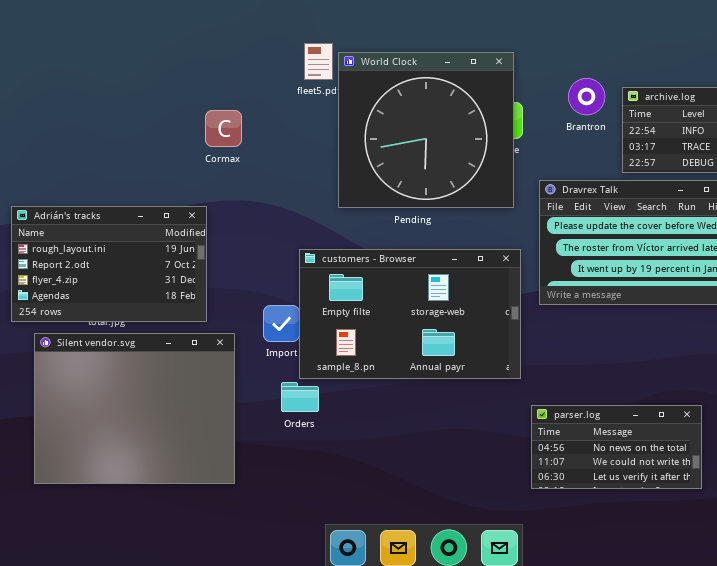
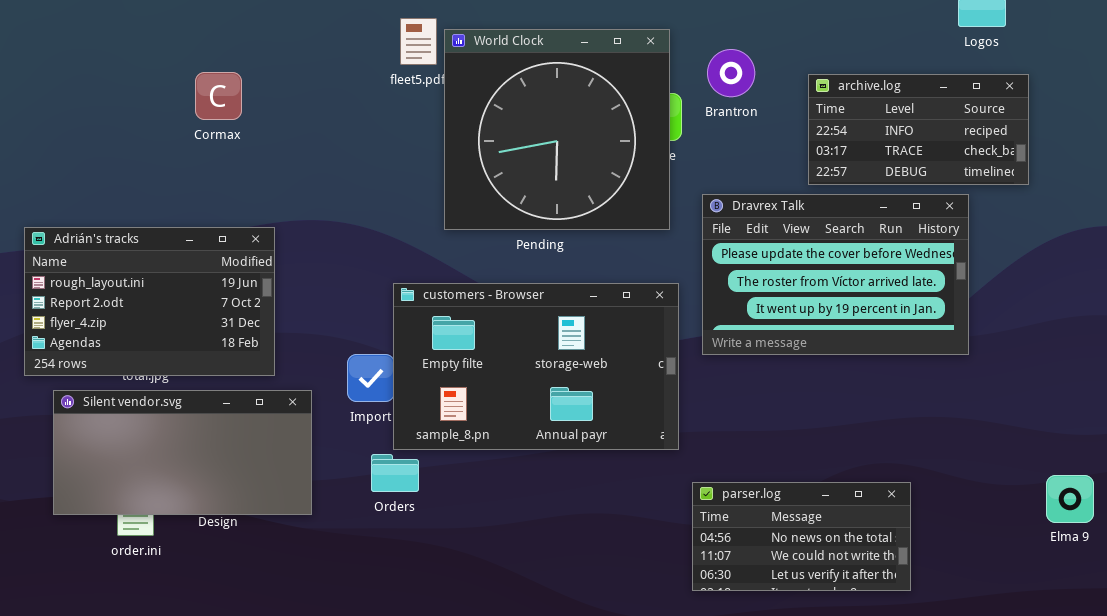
Brantron: [568,78,605,115] -> [707,49,755,97], moved
Cormax: [205,110,242,147] -> [195,72,242,120], moved
Silent vendor.svg: [34,333,235,484] -> [53,390,312,515], resized

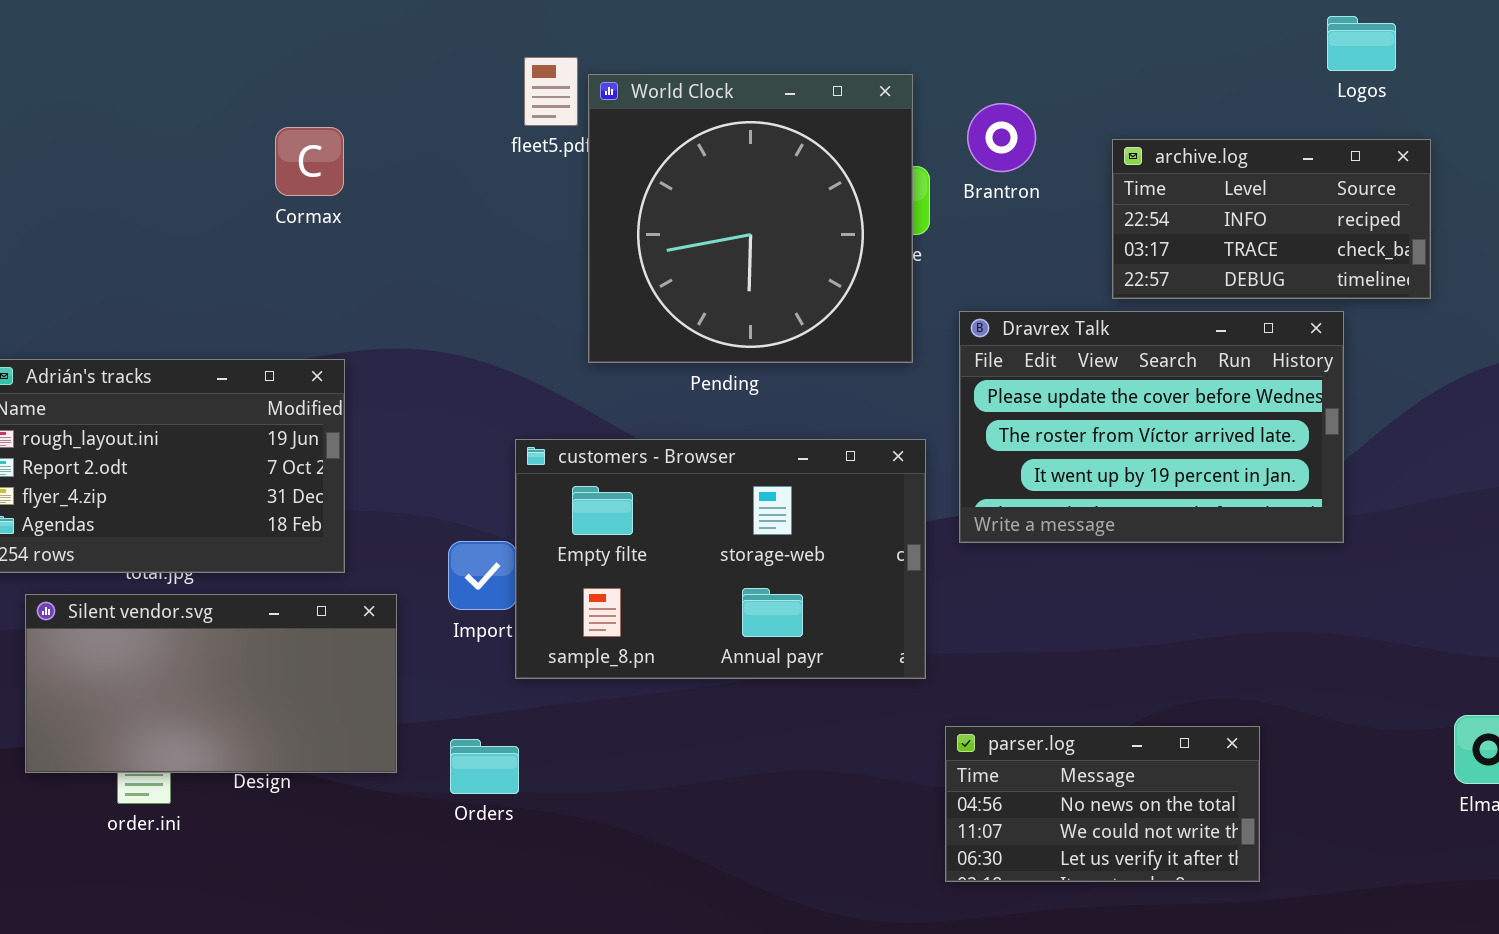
Cormax: [195,72,242,120] -> [275,127,344,196], moved
Orders: [371,454,419,492] -> [450,739,519,794], moved

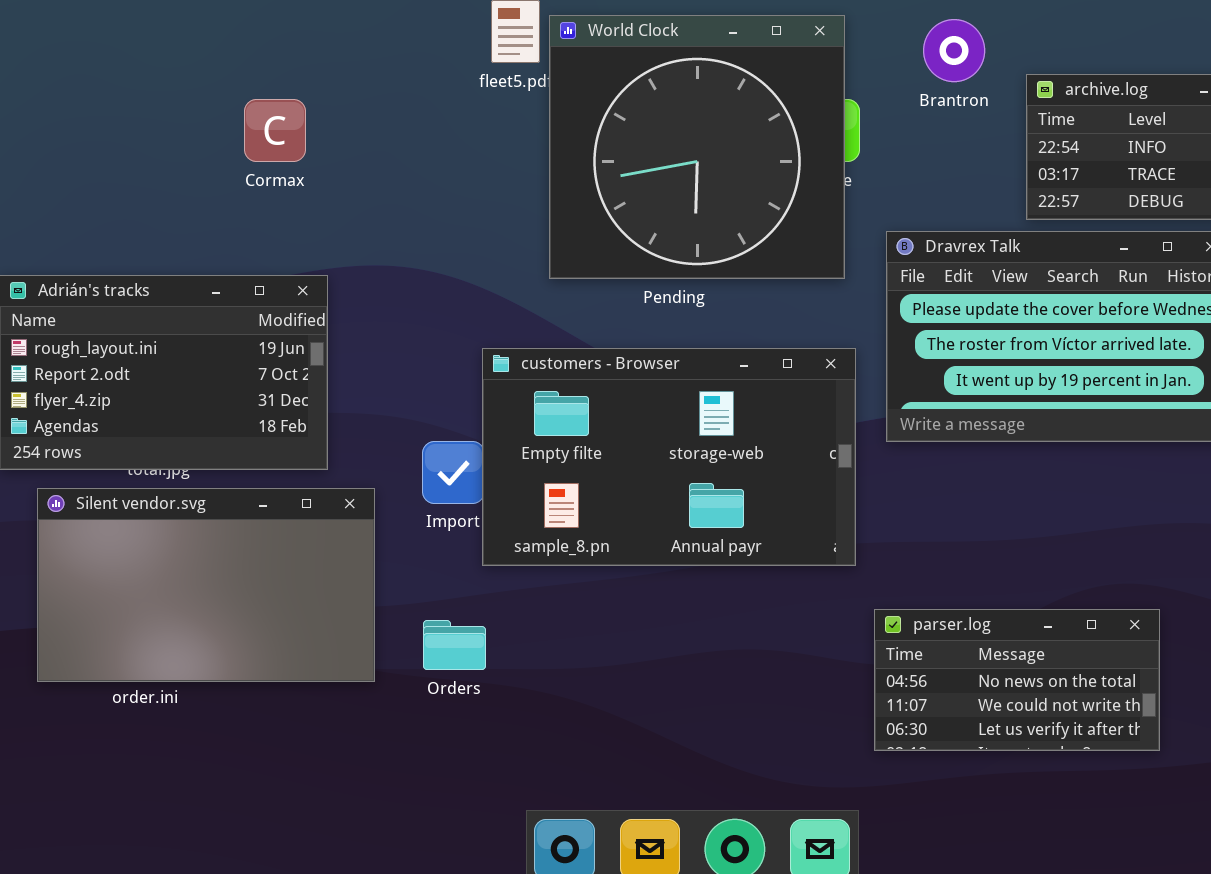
Brantron: [967,103,1036,172] -> [923,19,985,82], moved
Cormax: [275,127,344,196] -> [244,99,306,162], moved
Silent vendor.svg: [25,594,397,773] -> [37,488,375,682], resized

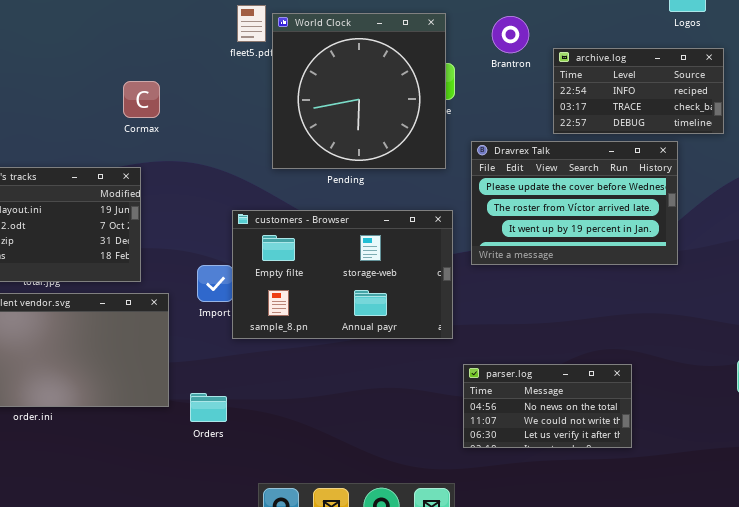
Cormax: [244,99,306,162] -> [123,81,160,118], moved
Orders: [423,620,486,670] -> [190,393,227,422], moved

